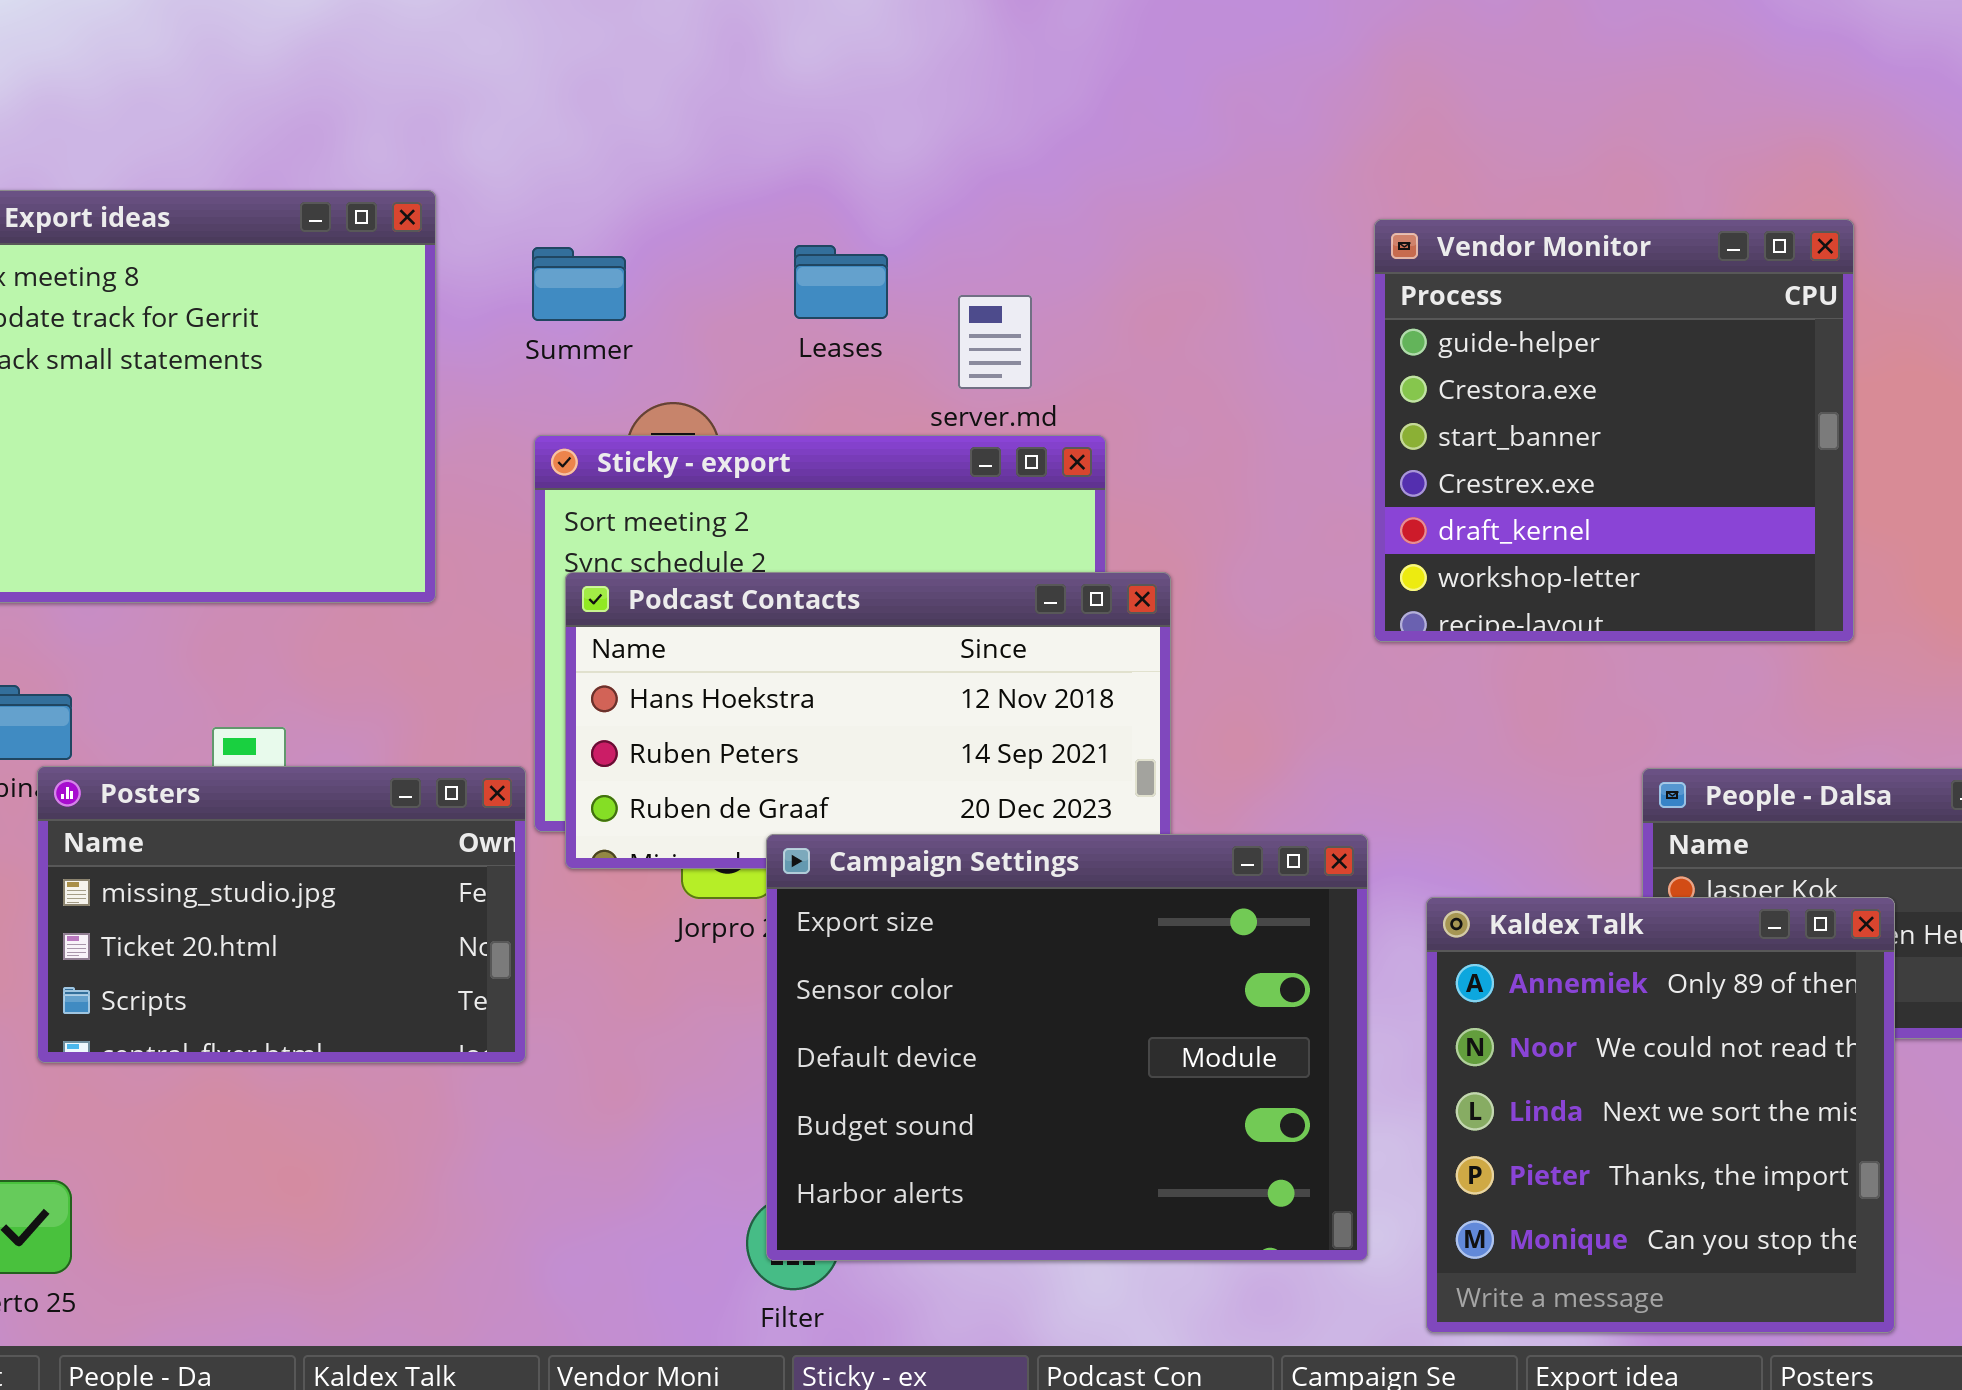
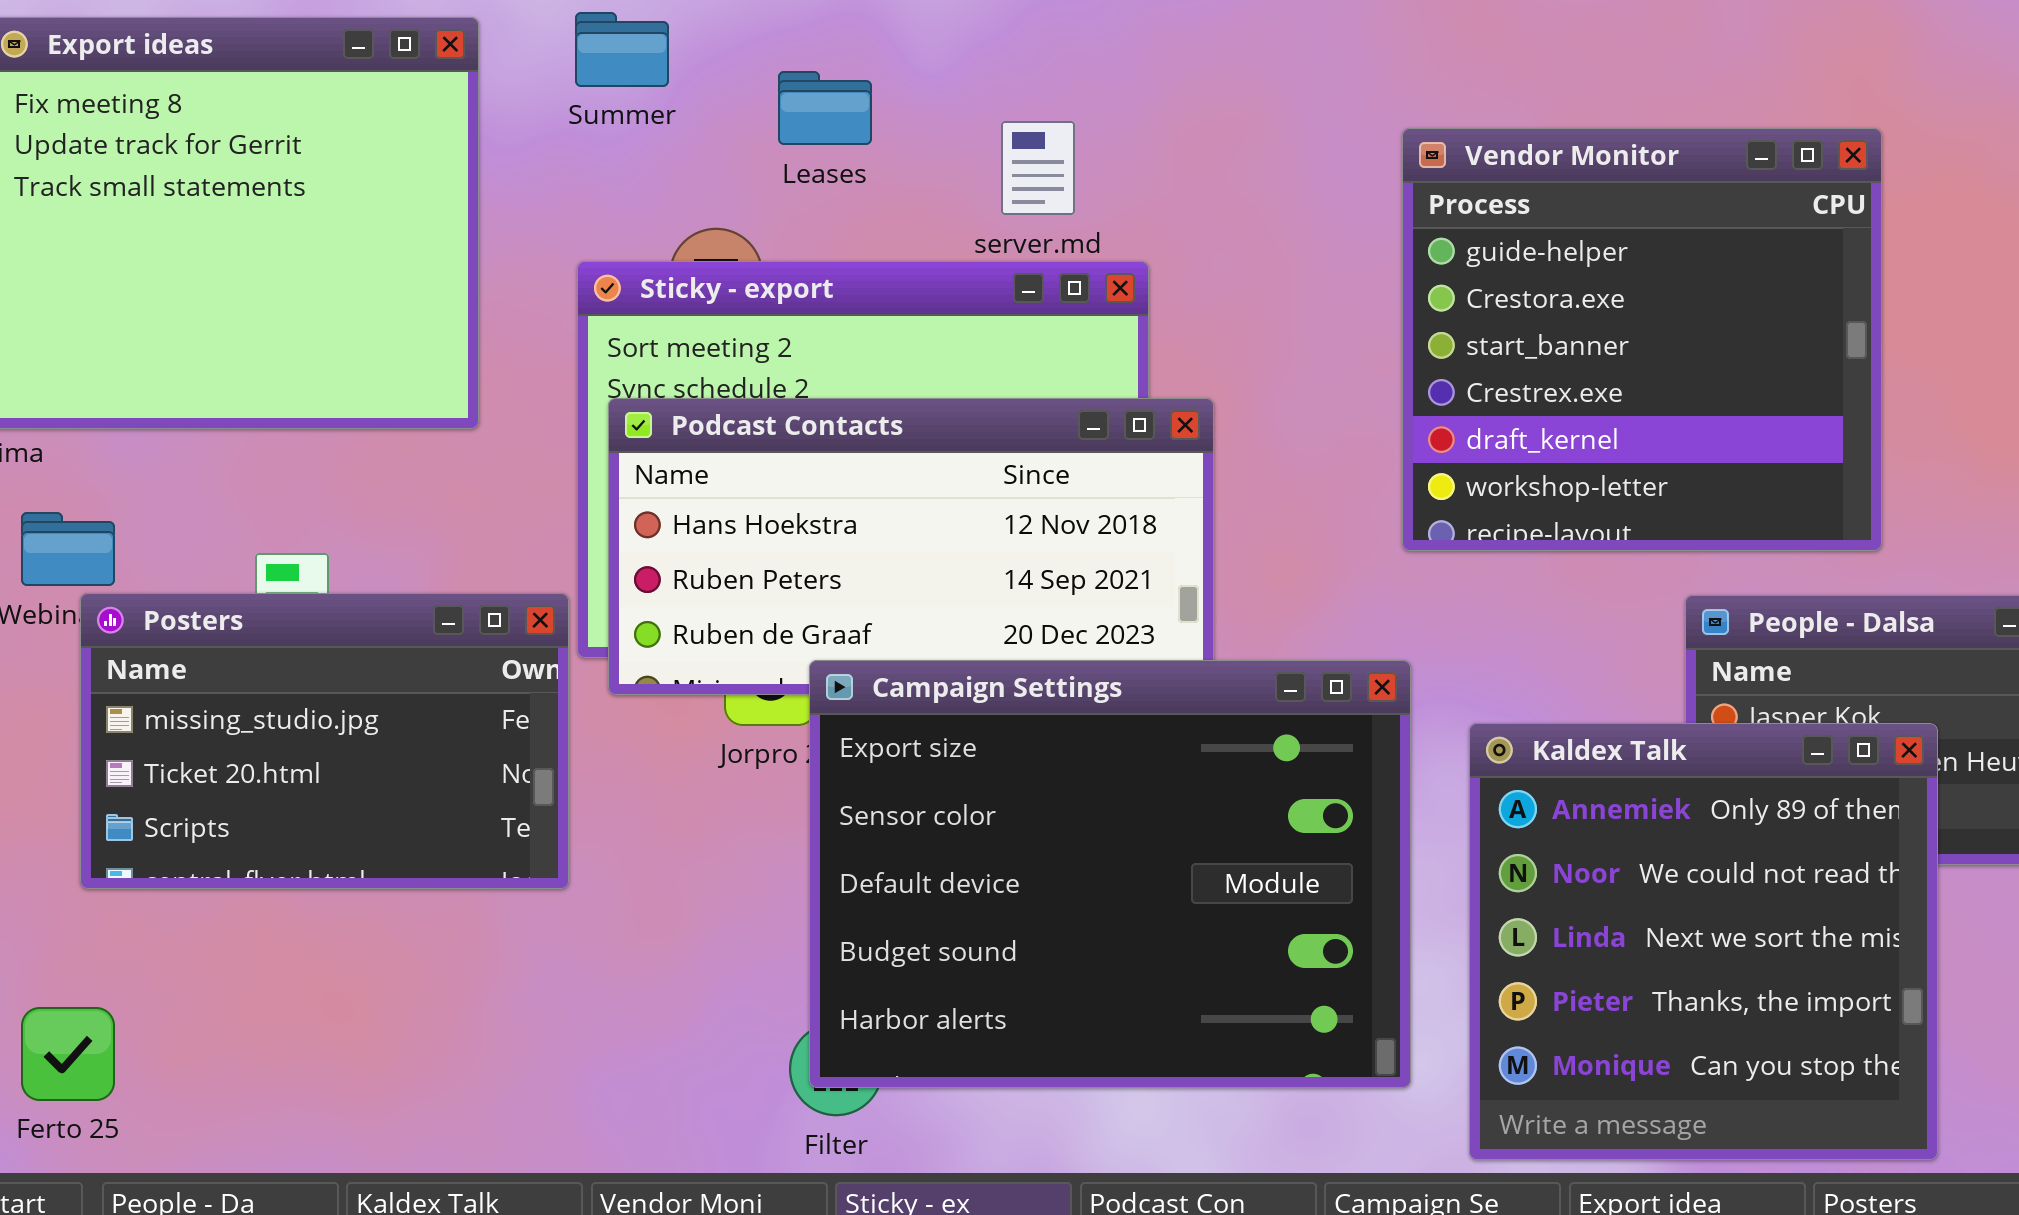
Vendor Monitor: [1374,219,1854,642] -> [1402,128,1882,551], moved
Leases: [794,245,888,319] -> [778,71,872,145], moved
Summer: [532,247,626,321] -> [575,12,669,87], moved

